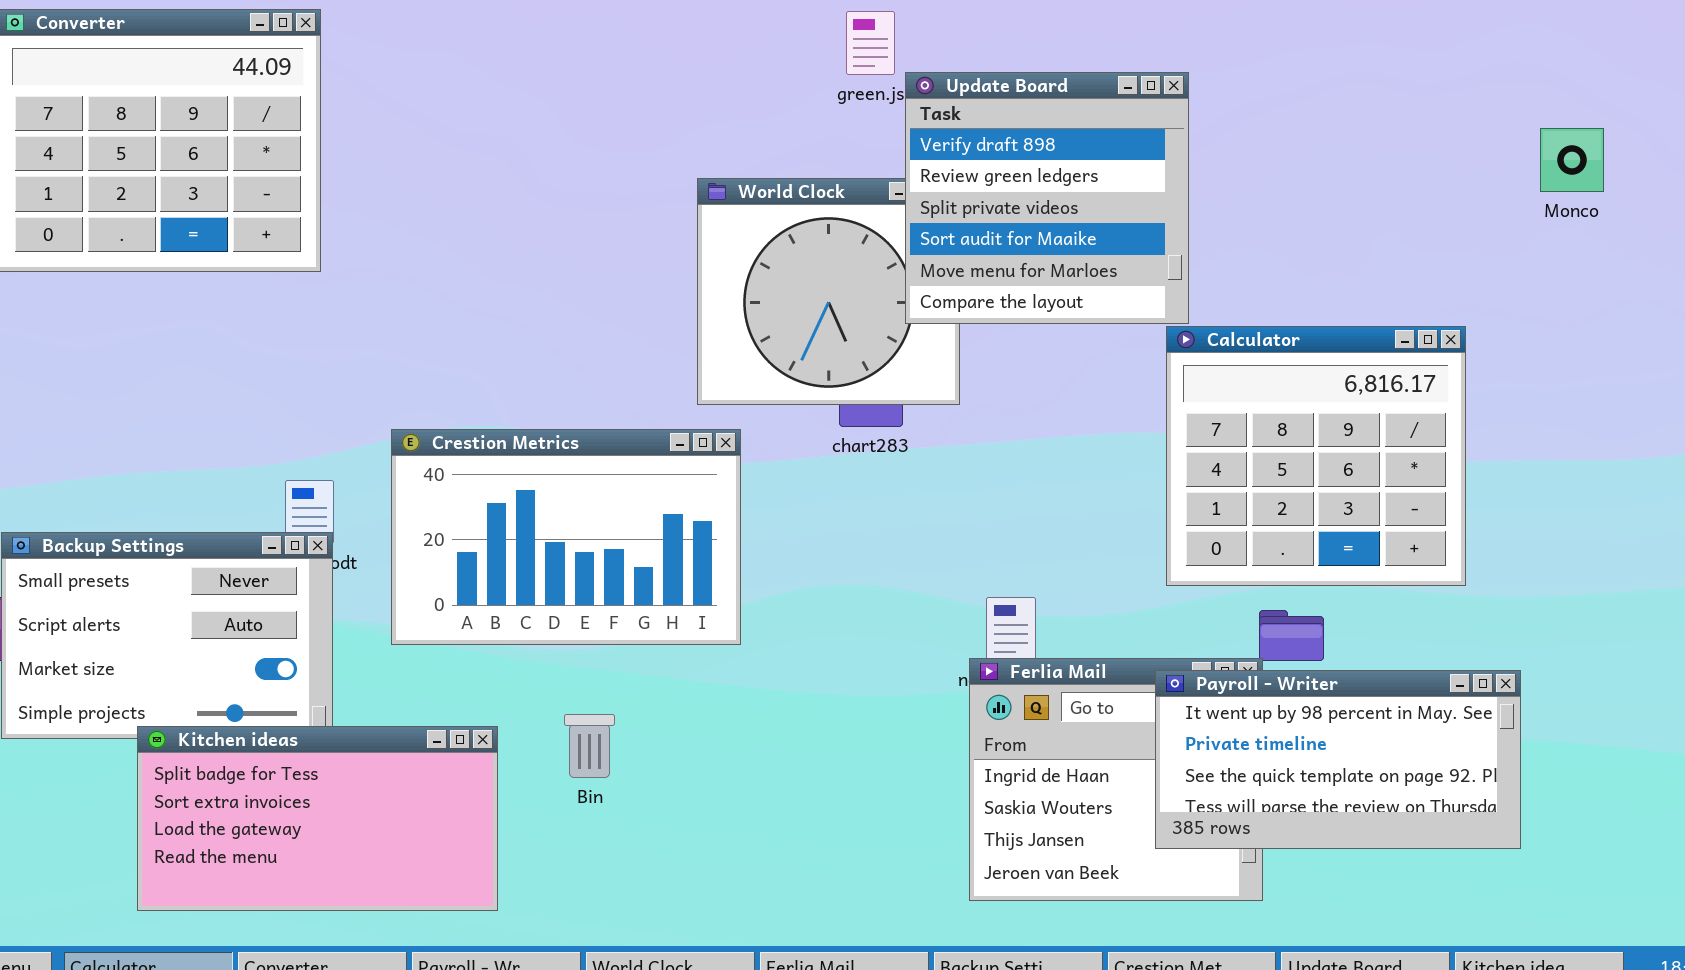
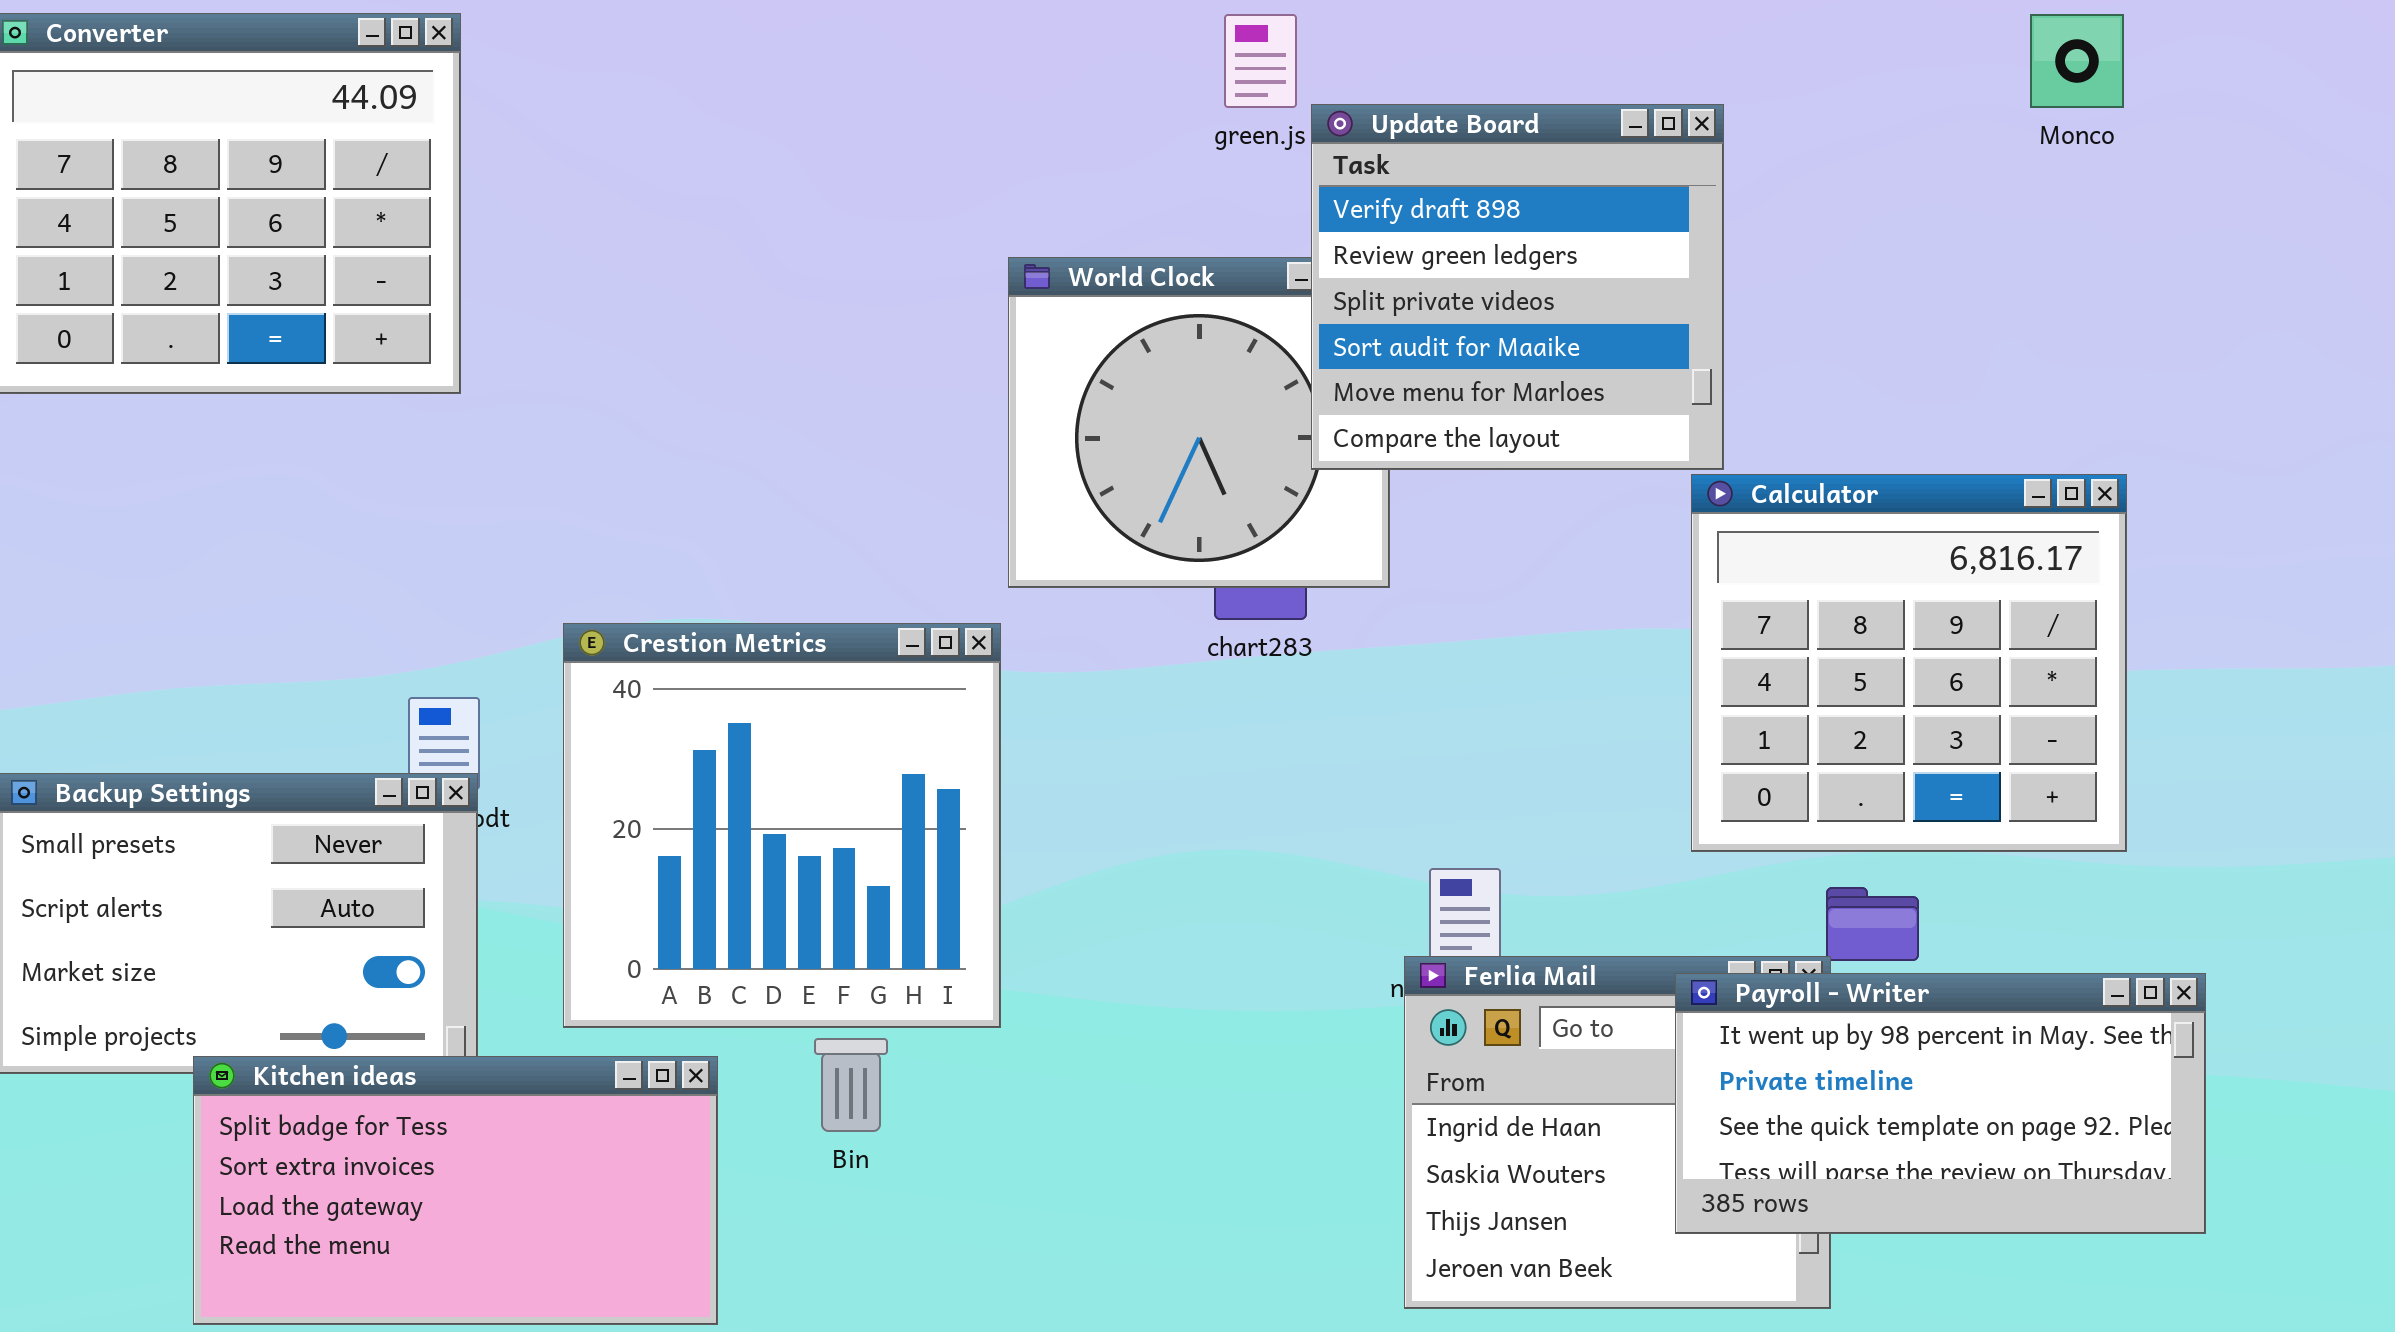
Monco: [1540,128,1604,192] -> [2030,14,2124,108], moved
Crestion Metrics: [391,429,741,645] -> [563,623,1001,1028], resized

